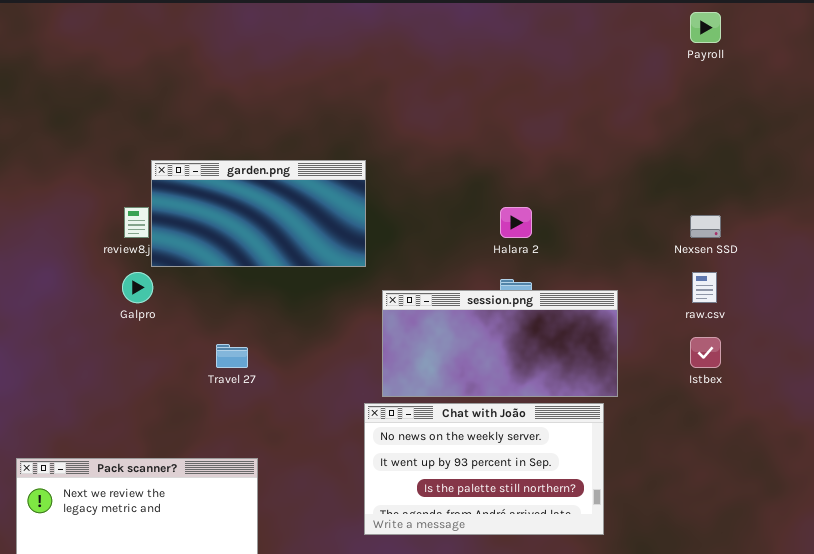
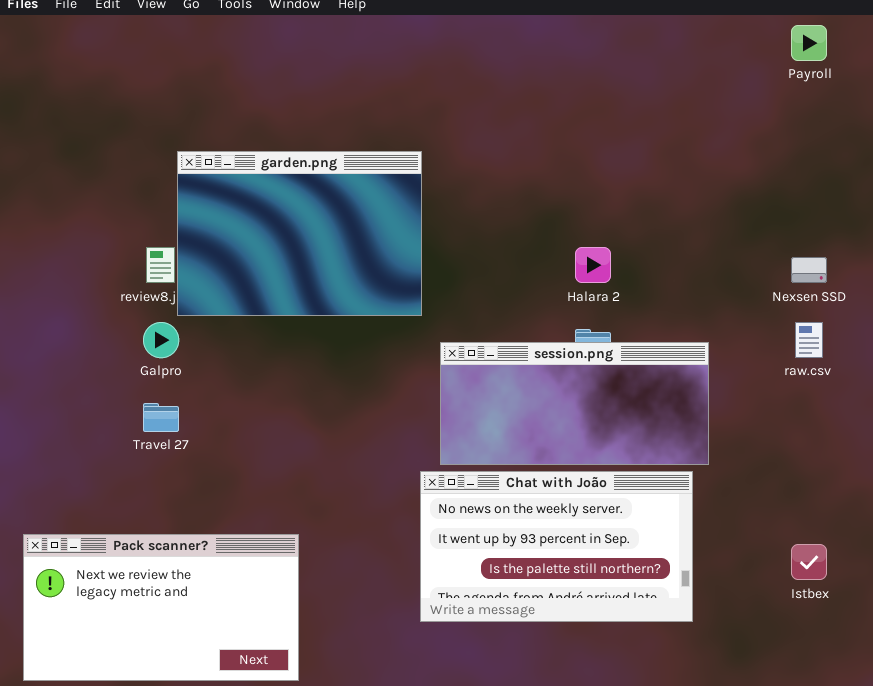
garden.png: [151,160,366,267] -> [177,151,422,316], resized
Istbex: [690,337,721,368] -> [791,544,827,580], moved
Travel 27: [216,344,248,368] -> [143,403,179,432], moved

